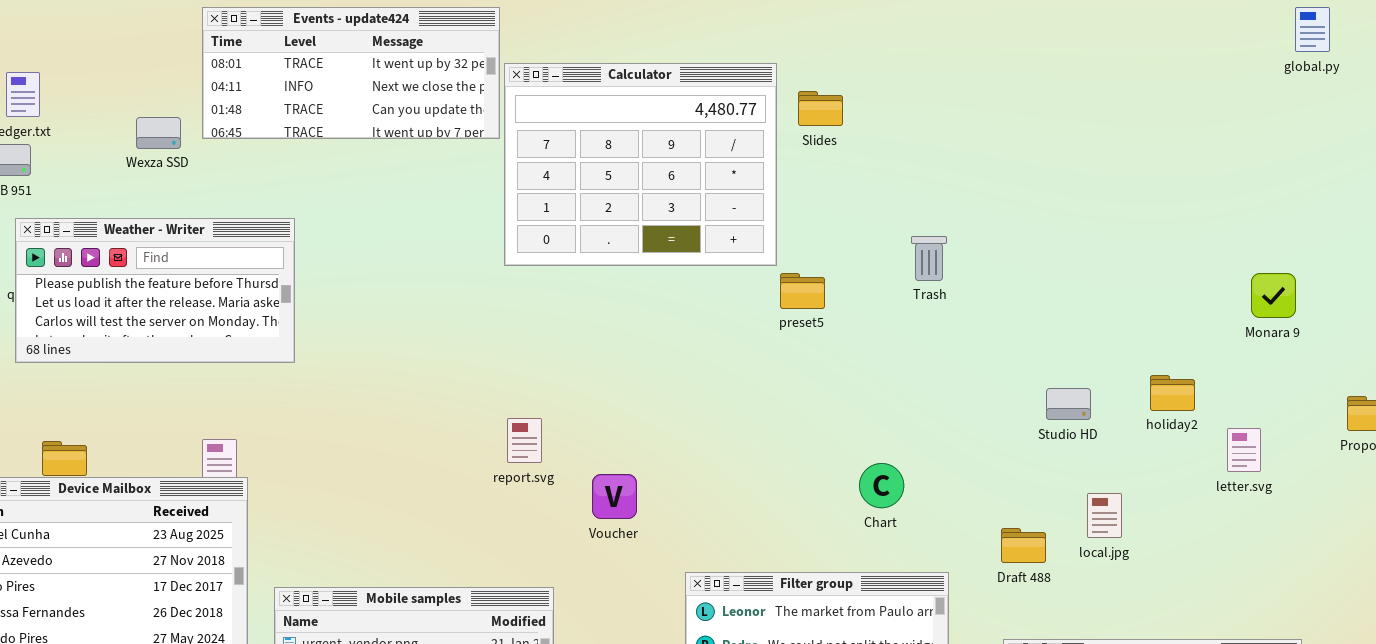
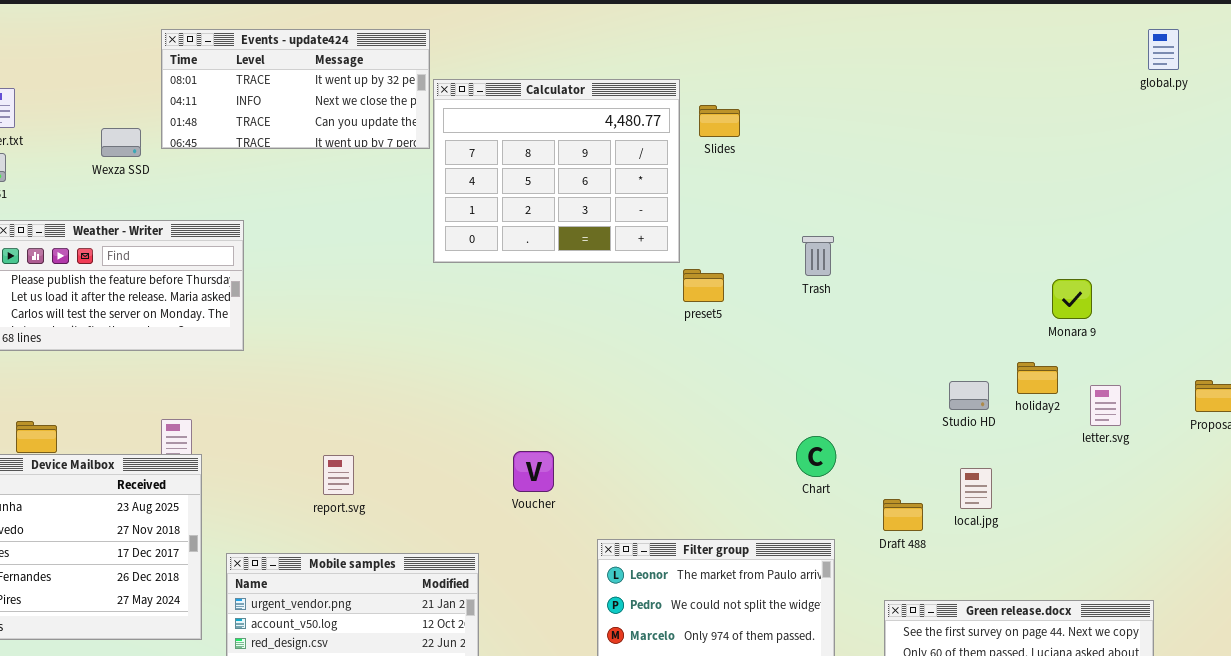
Monara 9: [1251,273,1296,318] -> [1052,279,1092,319], moved
Studio HD: [1046,388,1091,420] -> [949,381,989,410], moved
report.svg: [507,418,542,463] -> [323,455,354,495], moved
letter.svg: [1227,428,1261,472] -> [1090,385,1121,426], moved
Chart: [859,463,904,508] -> [796,436,836,477], moved

